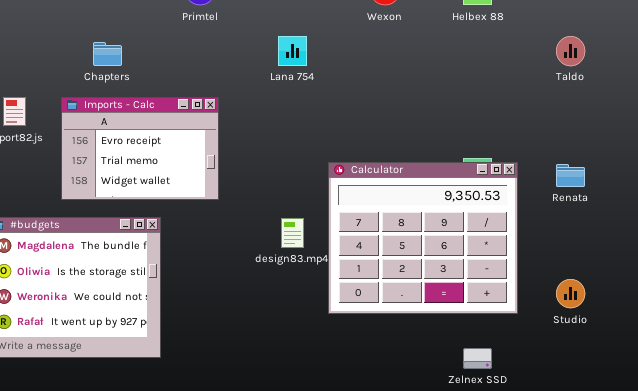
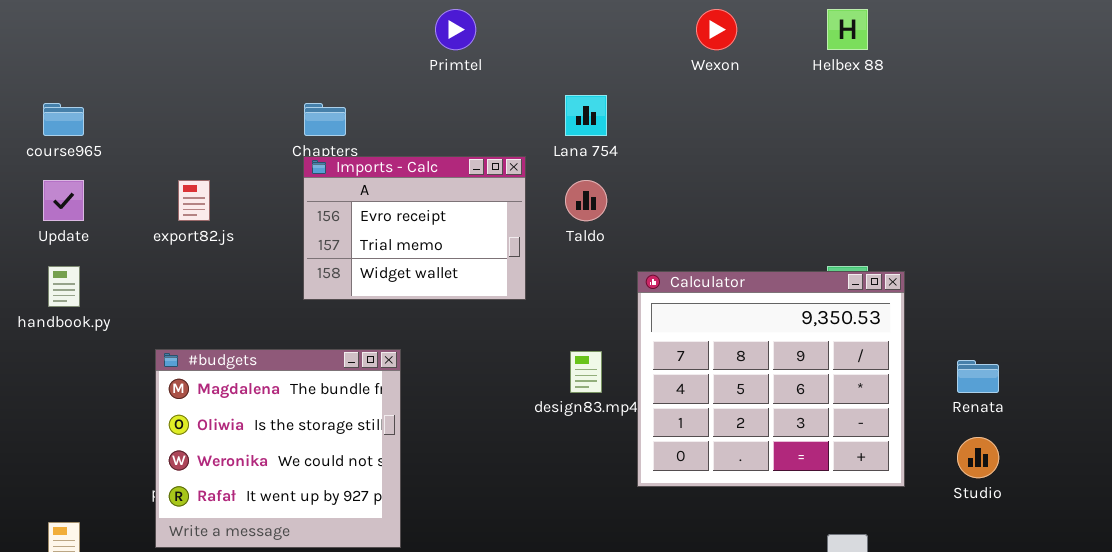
Taldo: [556,36,585,66] -> [565,180,607,221], moved
Imports - Calc: [61,97,219,200] -> [303,156,526,300], moved
Renata: [556,164,585,187] -> [957,360,999,393], moved

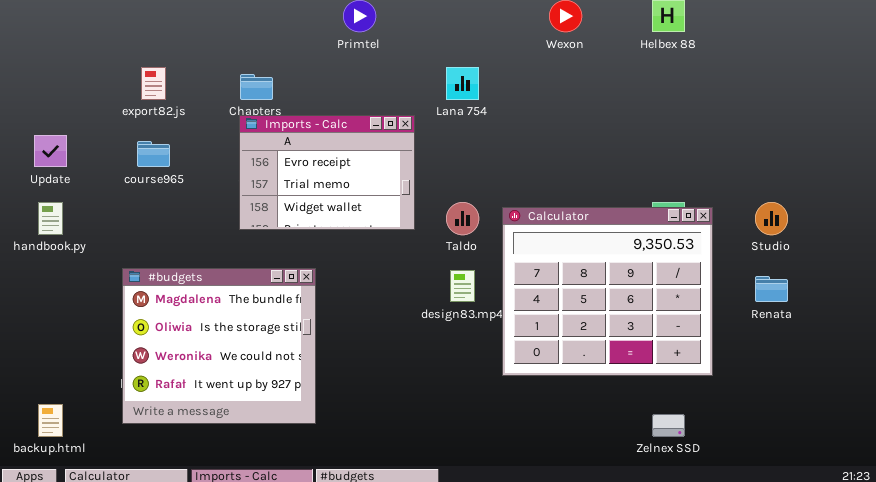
course965: [43,103,84,136] -> [137,141,170,167], moved
export82.js: [178,180,210,221] -> [141,67,166,100], moved
Taldo: [565,180,607,221] -> [446,202,479,235], moved
Studio: [957,437,999,478] -> [755,202,788,235], moved

